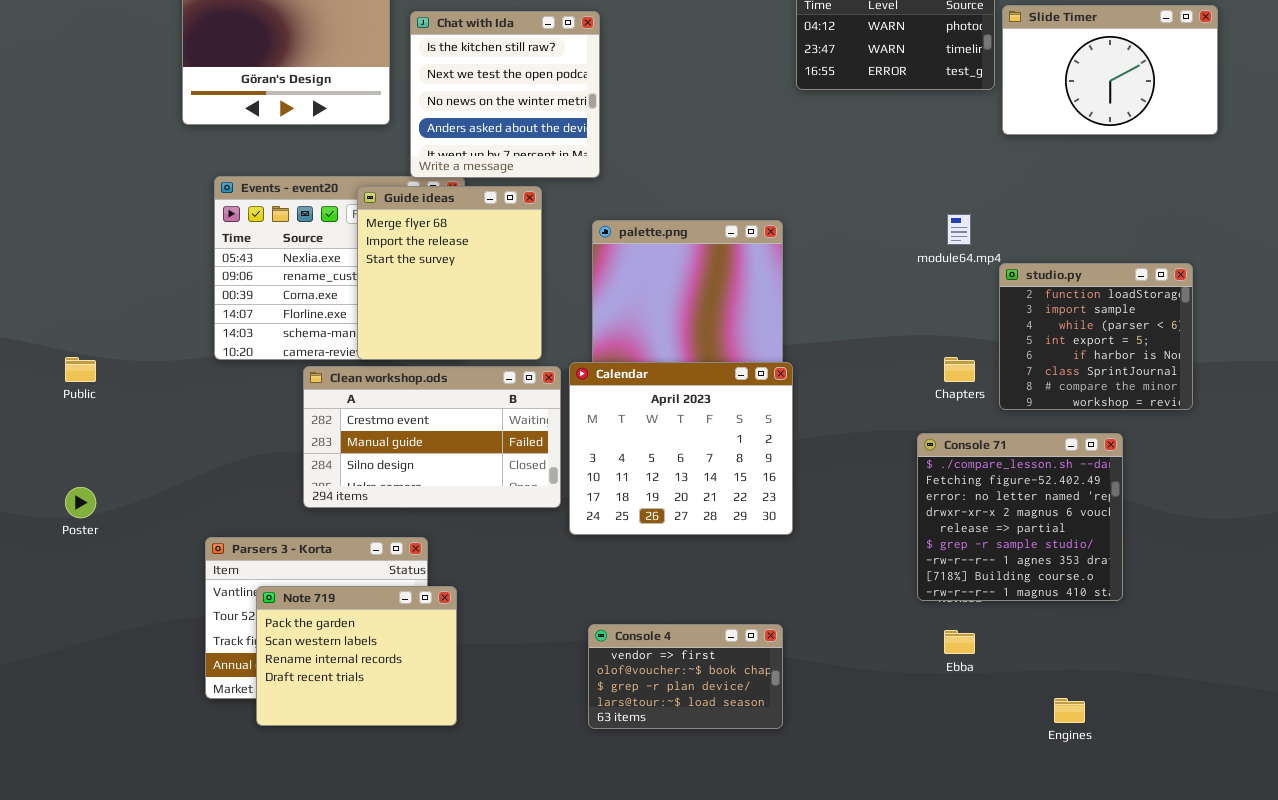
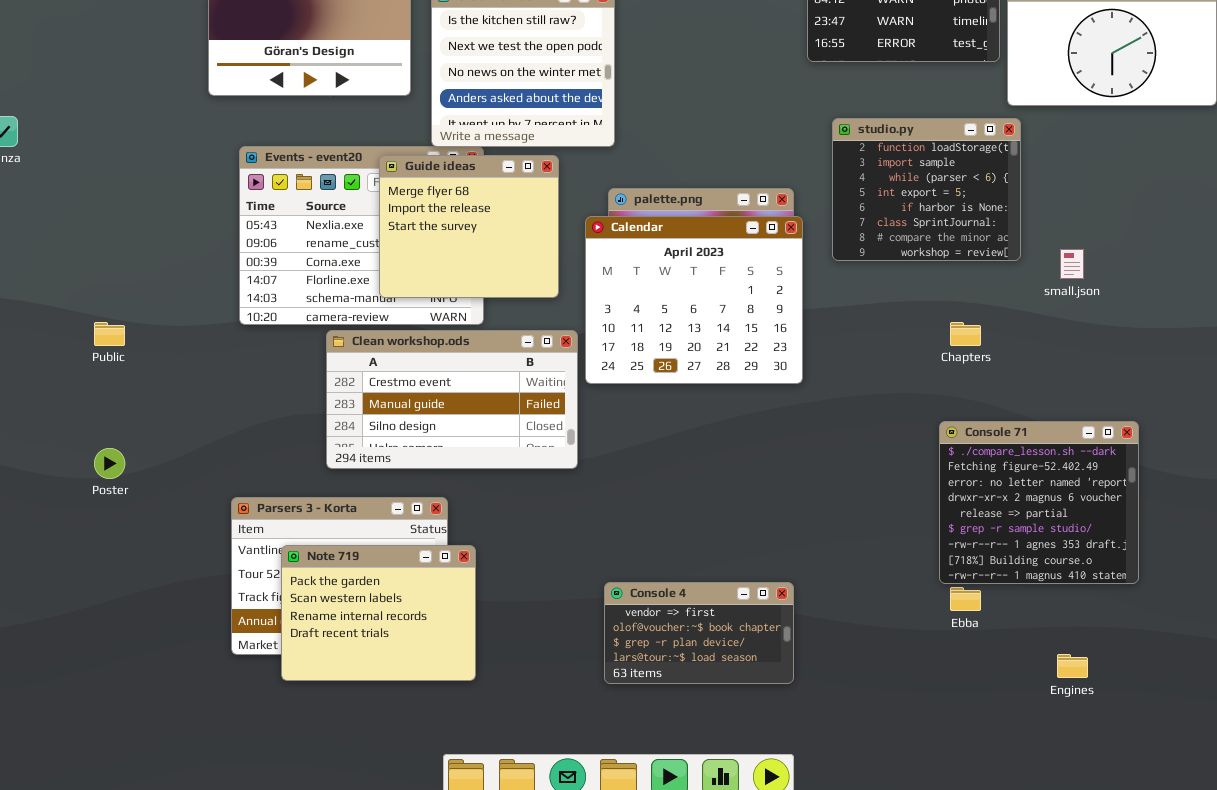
Guide ideas: [357,186,542,360] -> [379,155,559,298], resized
studio.py: [999,263,1193,410] -> [832,118,1021,261], moved
Calendar: [569,362,793,535] -> [585,216,803,384], moved
Console 71: [917,433,1123,601] -> [939,421,1139,584], moved

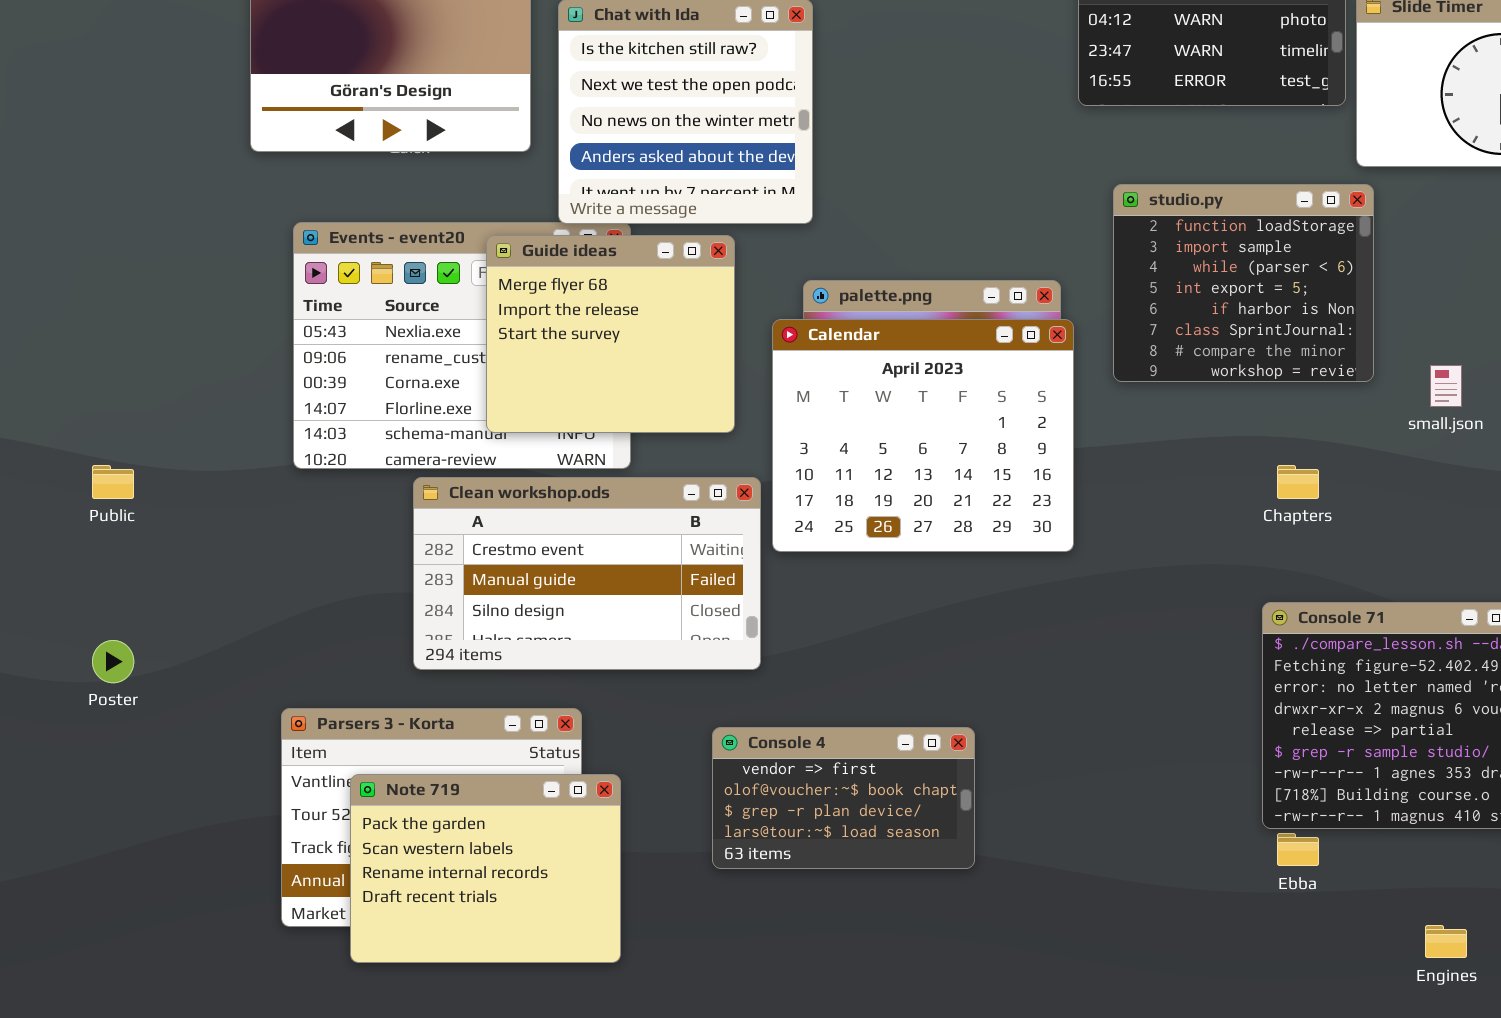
Console 4: [604,582,794,684] -> [712,727,975,869], moved

